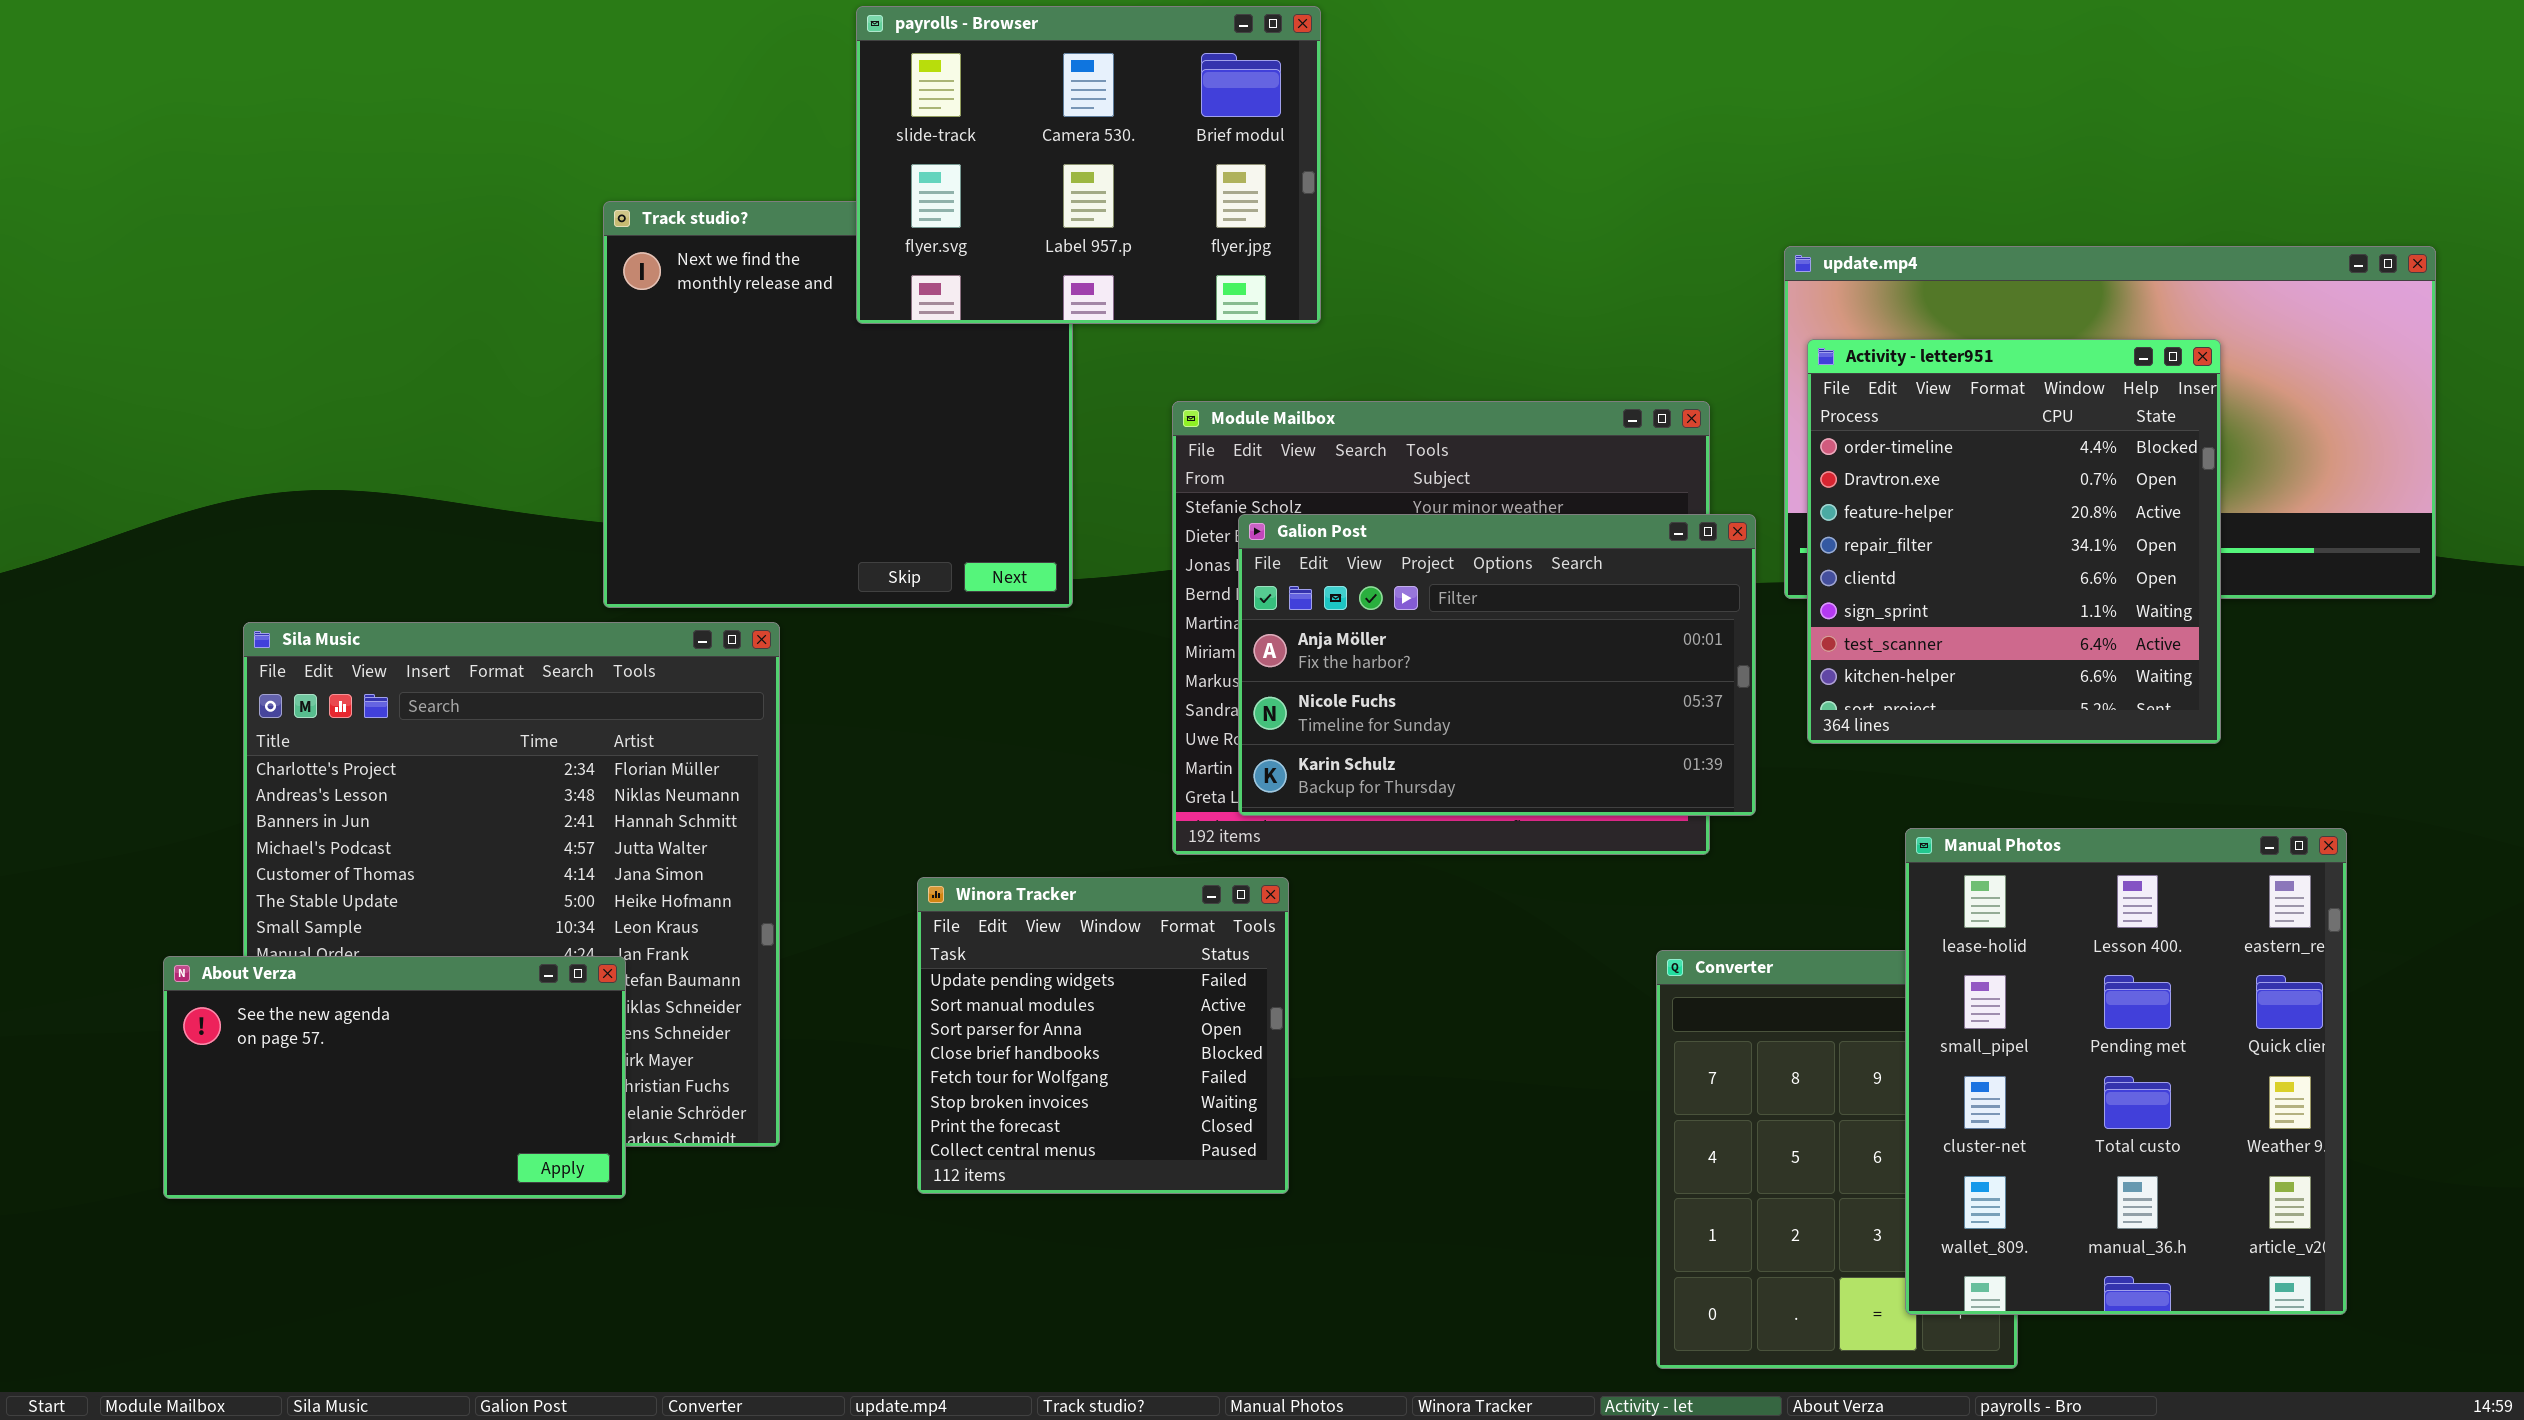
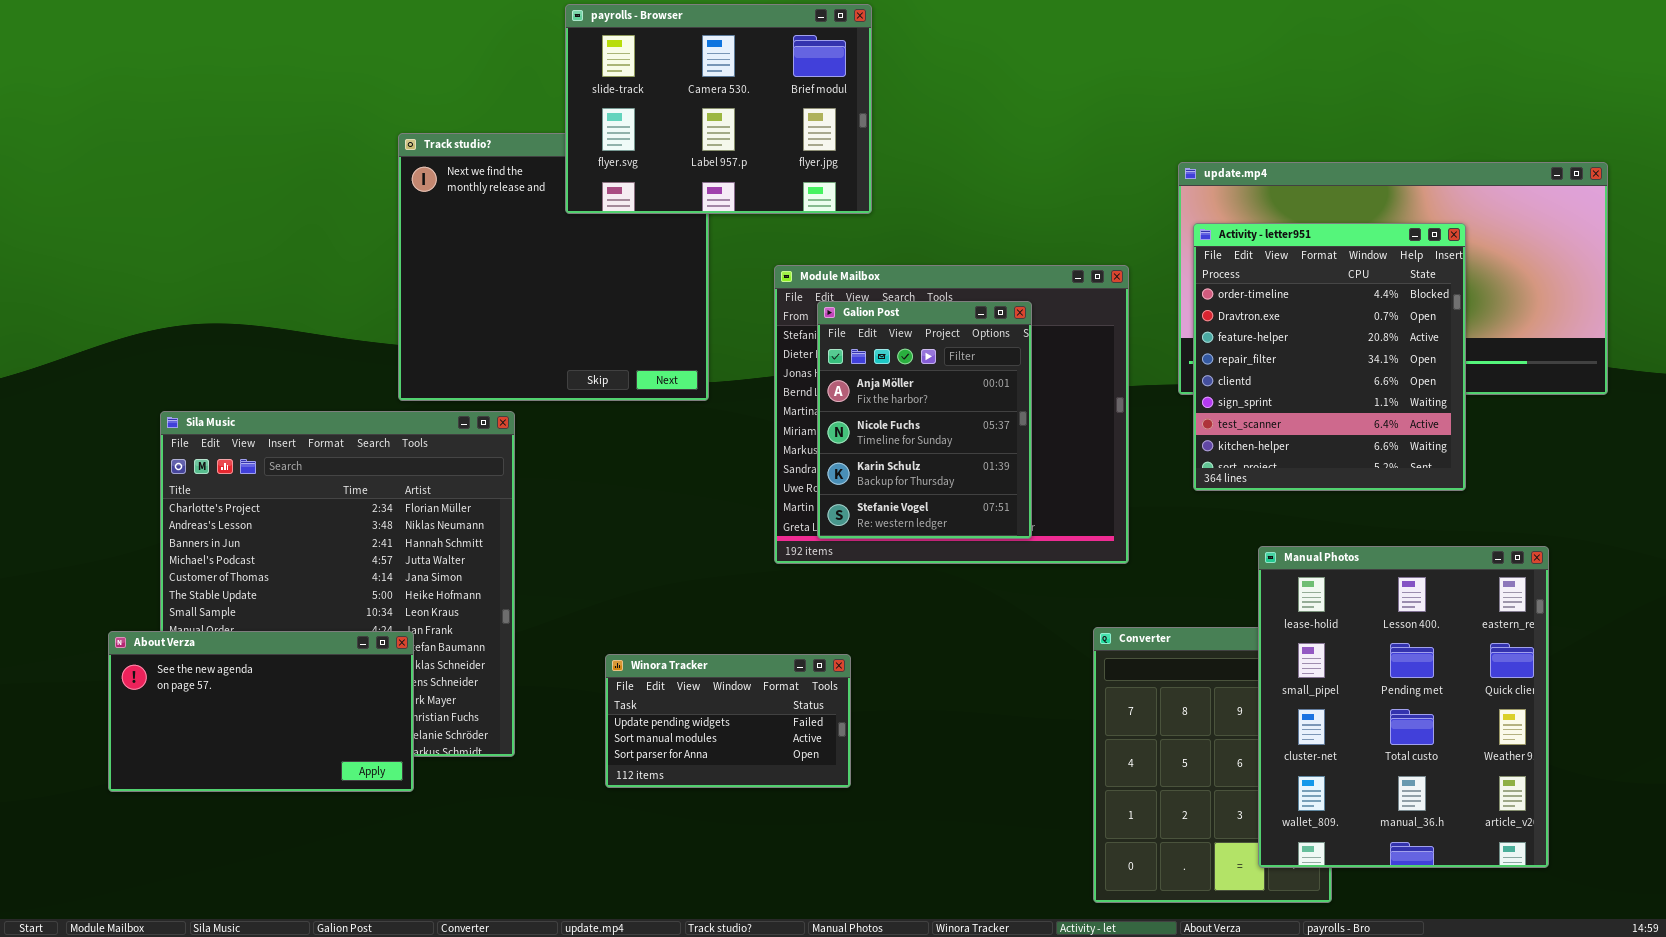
Galion Post: [1238,514,1756,816] -> [817,301,1032,539], resized
Winora Tracker: [917,877,1289,1194] -> [605,654,851,788], resized

